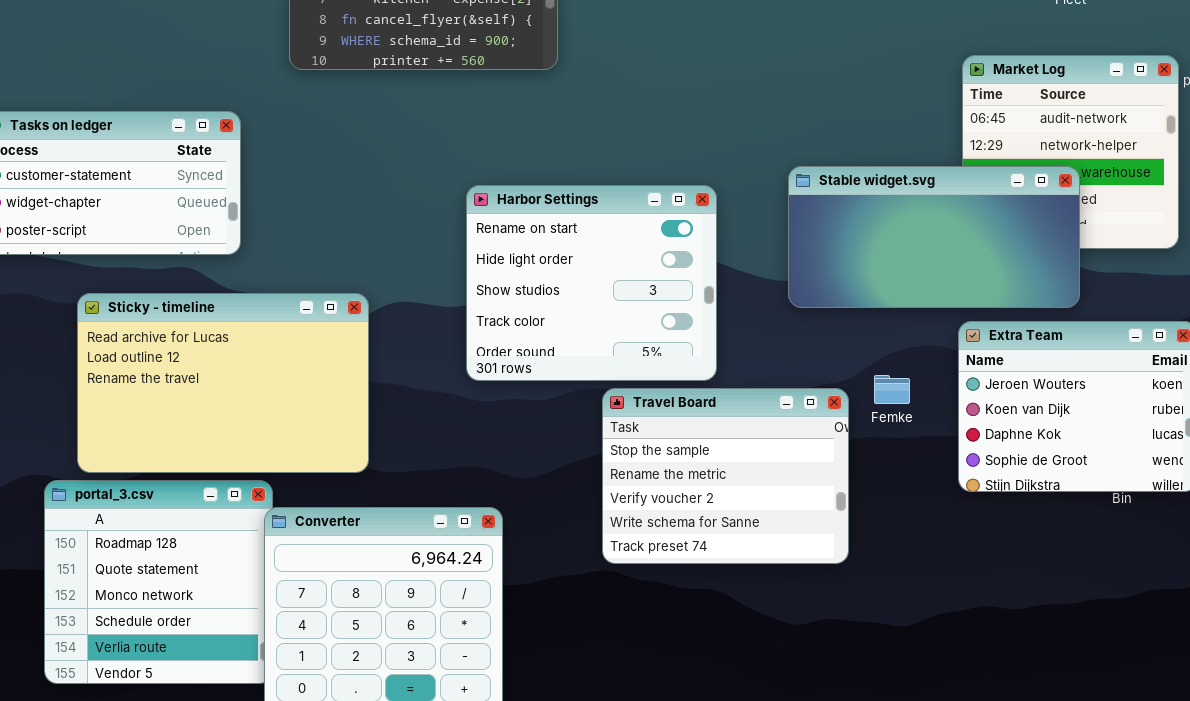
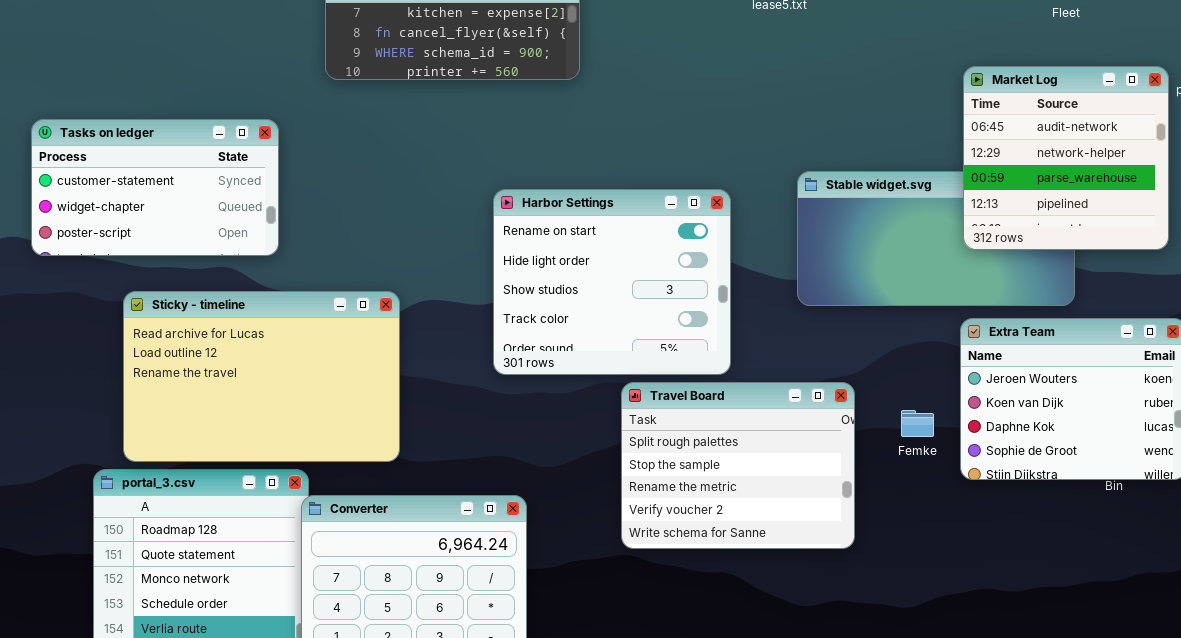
Market Log: [962,55,1179,249] -> [963,66,1169,250], raised
Femke: [874,375,910,404] -> [901,410,934,437], moved
Travel Board: [602,388,849,564] -> [621,382,855,549], scrolled up 1 row

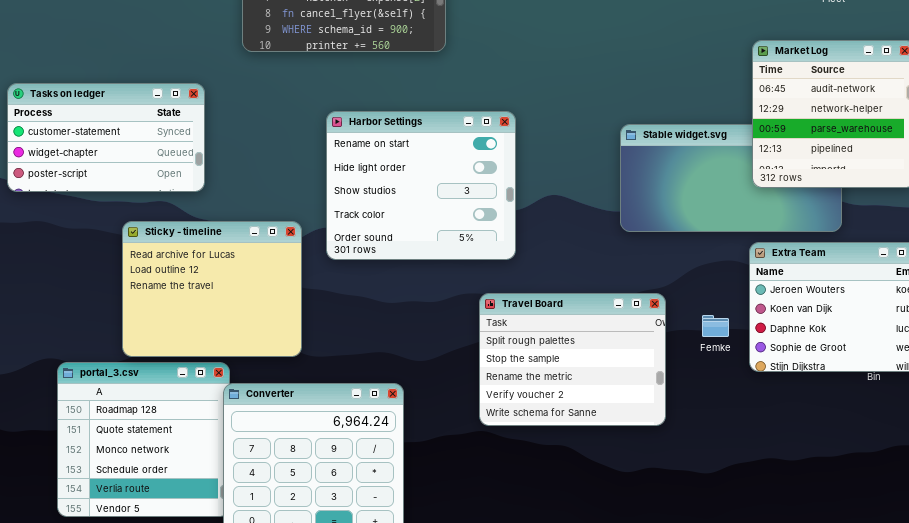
Harbor Settings: [493,189,731,375] -> [326,111,516,260], moved
Sticky - timeline: [123,291,400,462] -> [122,221,302,357], resized

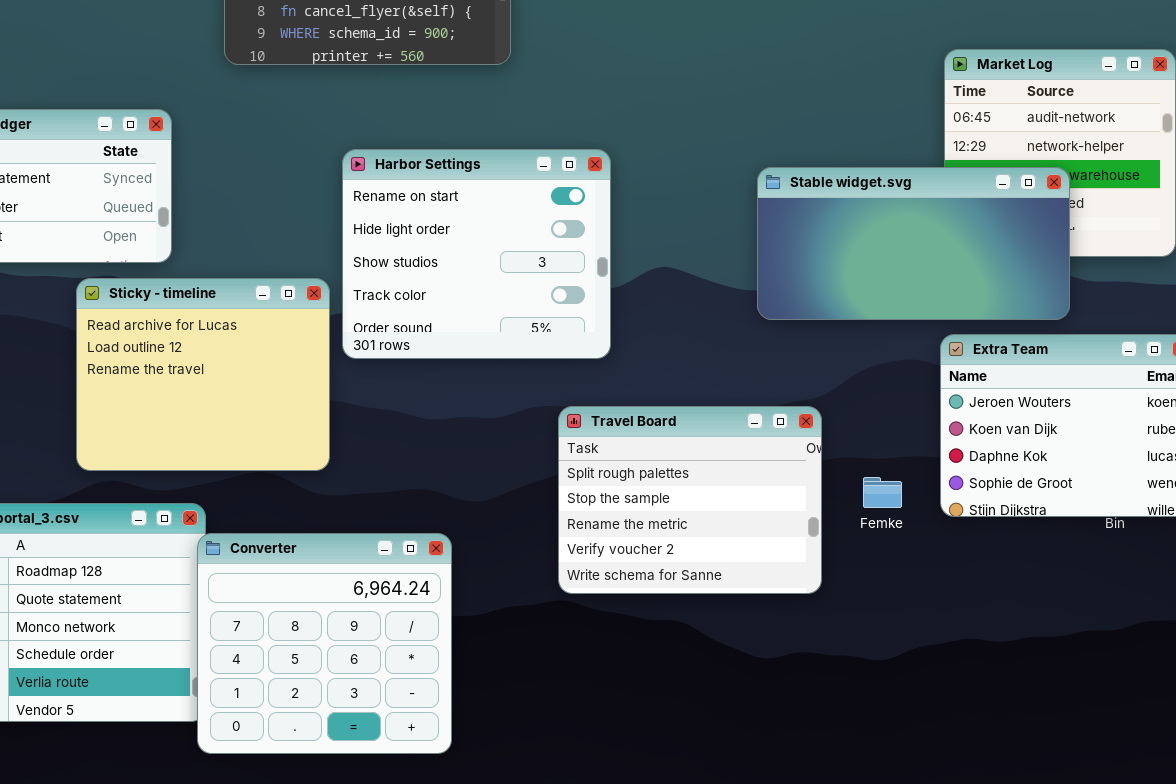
Stable widget.svg: [620,124,842,232] -> [757,167,1070,320], raised
Sticky - timeline: [122,221,302,357] -> [76,278,330,471], moved
Femke: [702,315,729,337] -> [863,477,902,508], moved

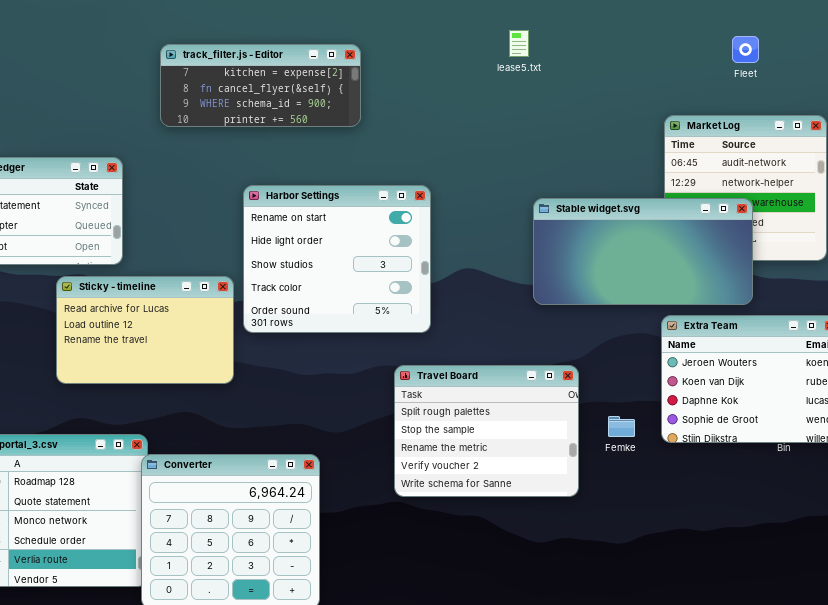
Sticky - timeline: [76,278,330,471] -> [56,276,234,384], resized

